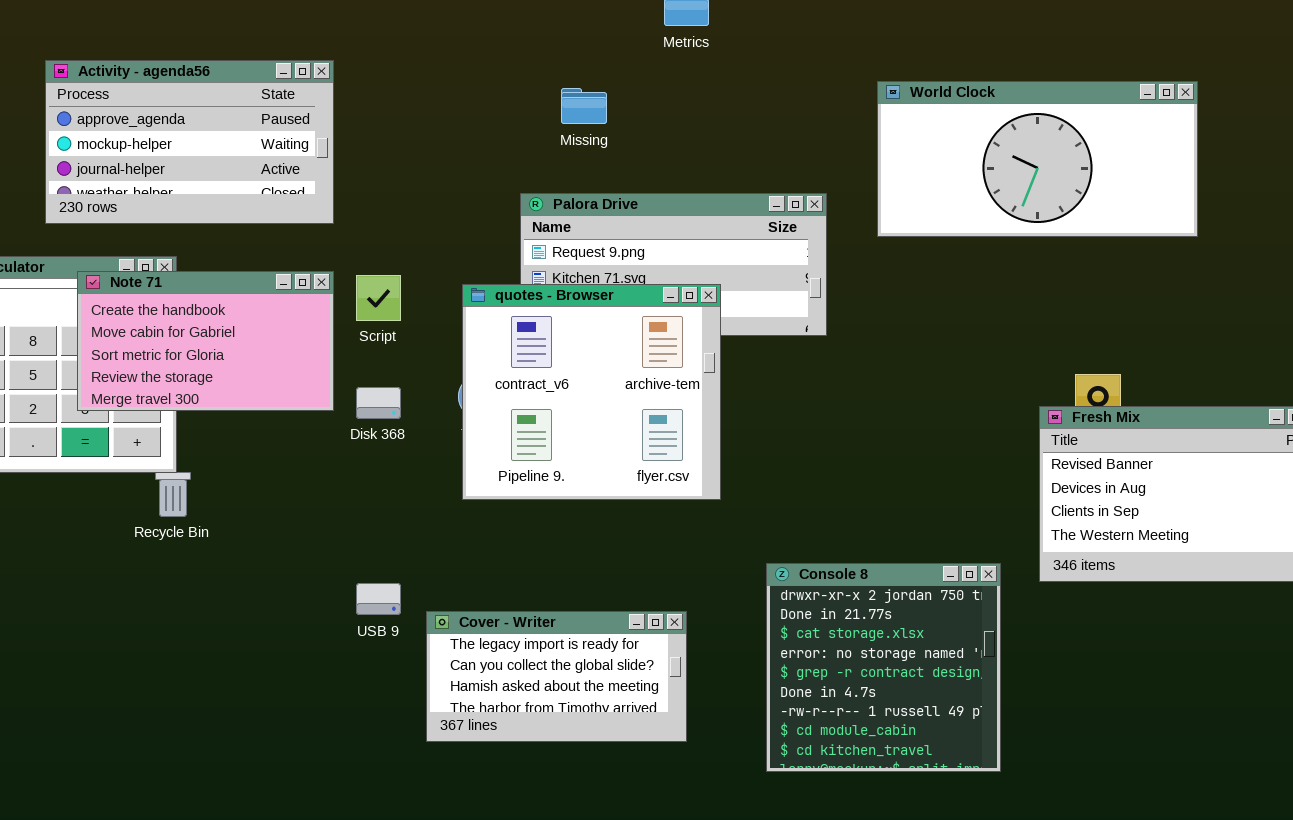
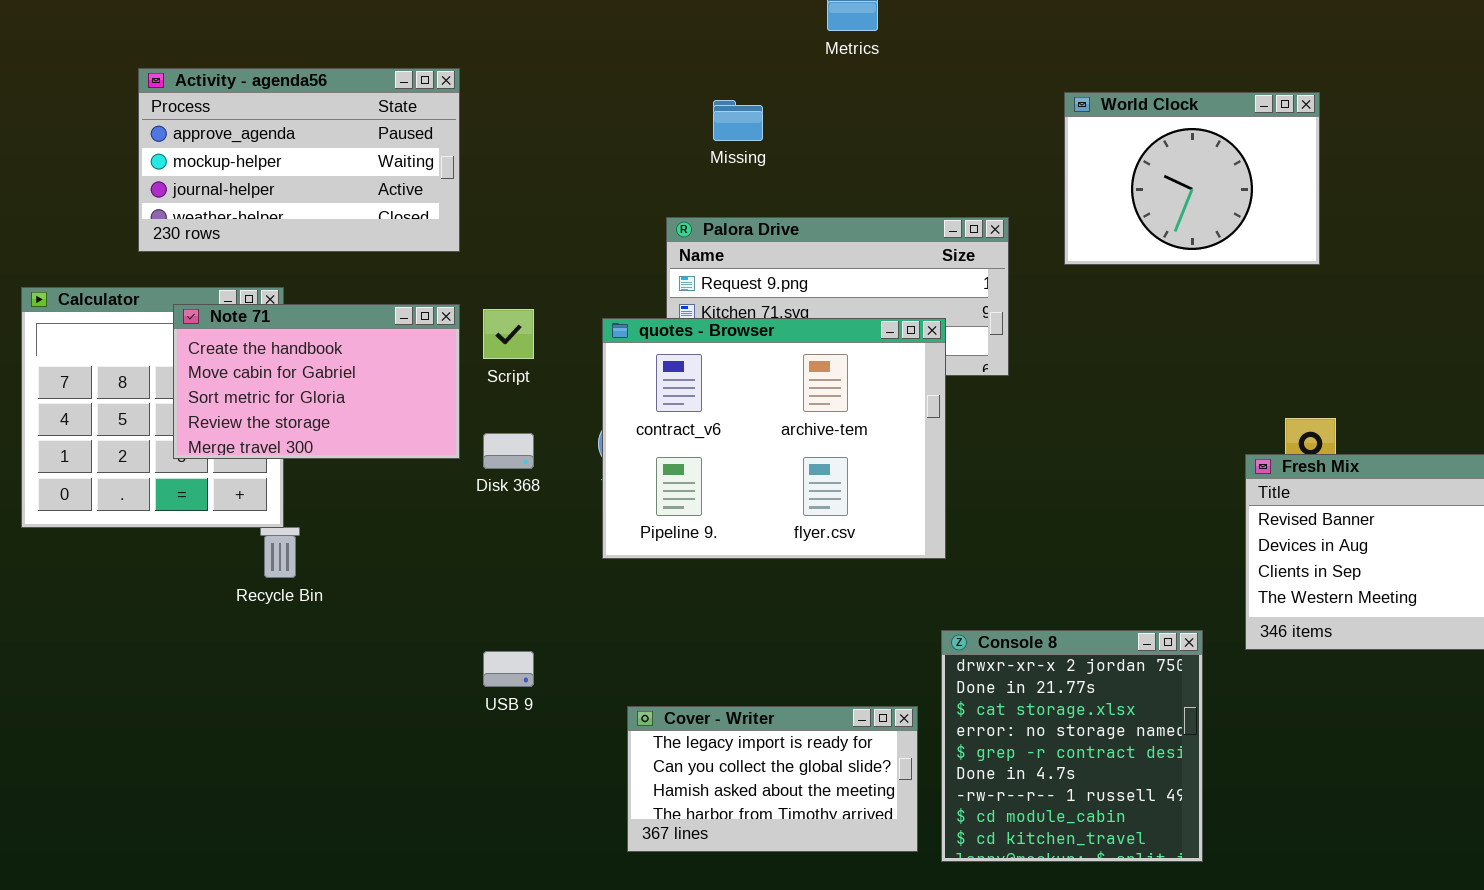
World Clock: [877,81,1198,237] -> [1064,92,1320,265], resized
quotes - Browser: [462,284,721,500] -> [602,318,946,559], resized
Cover - Writer: [426,611,687,742] -> [627,706,918,852], moved

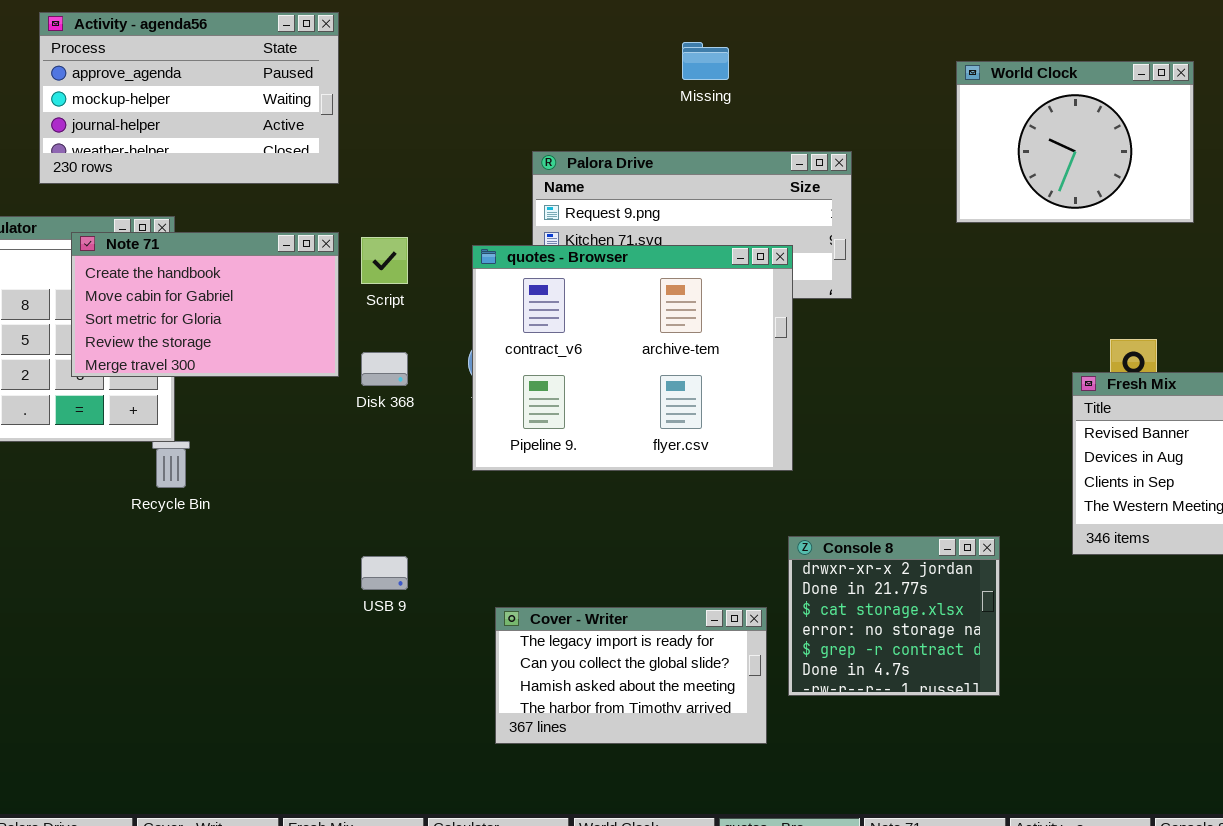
World Clock: [1064,92,1320,265] -> [956,61,1194,223], moved
Missing: [713,100,763,141] -> [682,42,729,80], moved
Console 8: [941,630,1203,862] -> [788,536,1000,696], resized

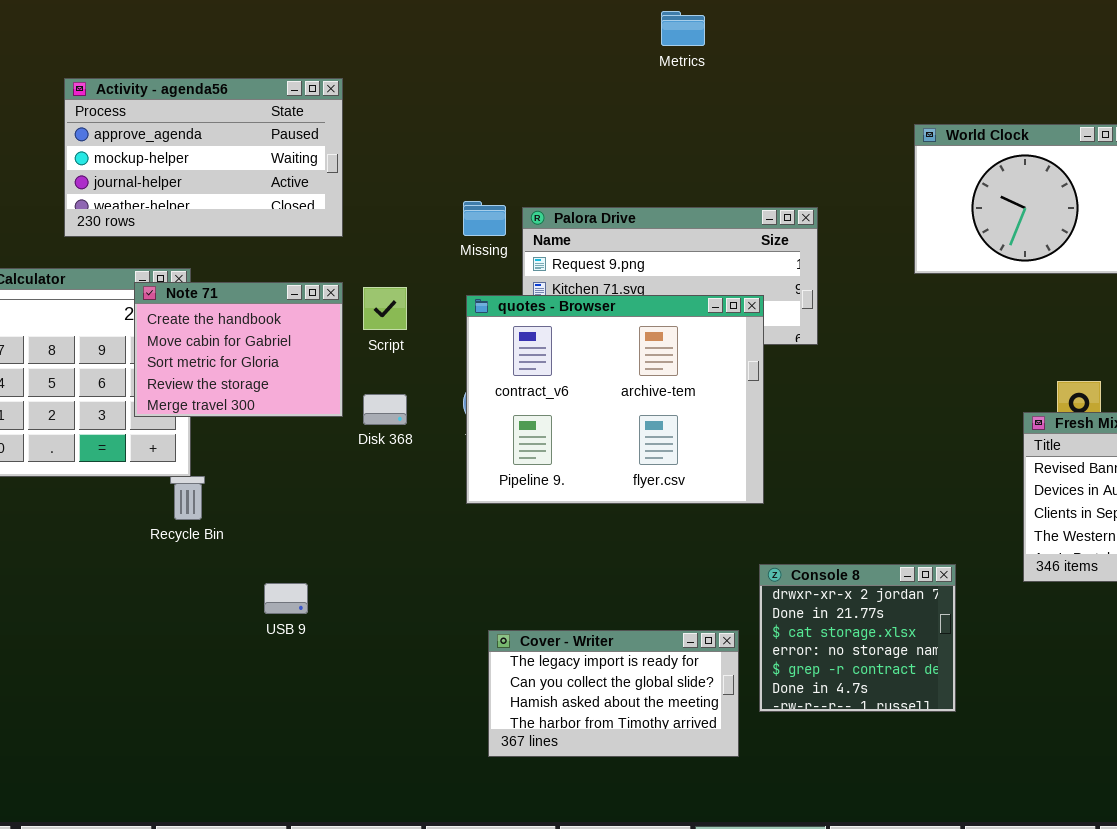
Missing: [682,42,729,80] -> [463,201,506,236], moved
Note 71: [71,232,339,377] -> [134,282,343,417], resized
USB 9: [361,556,408,590] -> [264,583,308,614], moved

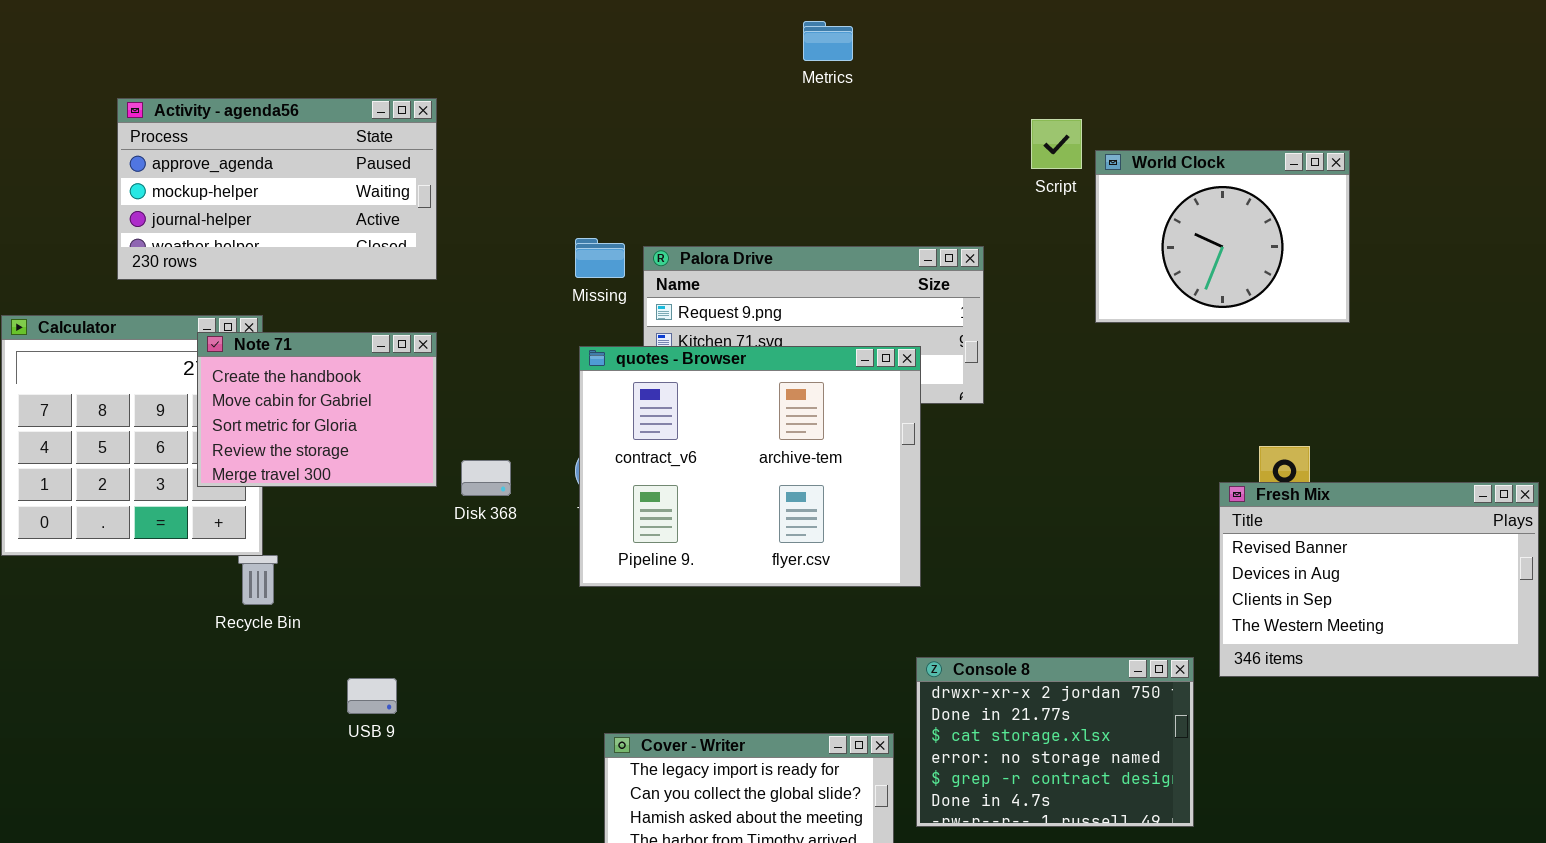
Script: [363,287,407,330] -> [1031,119,1082,169], moved
Console 8: [759,564,956,712] -> [916,657,1194,827], resized

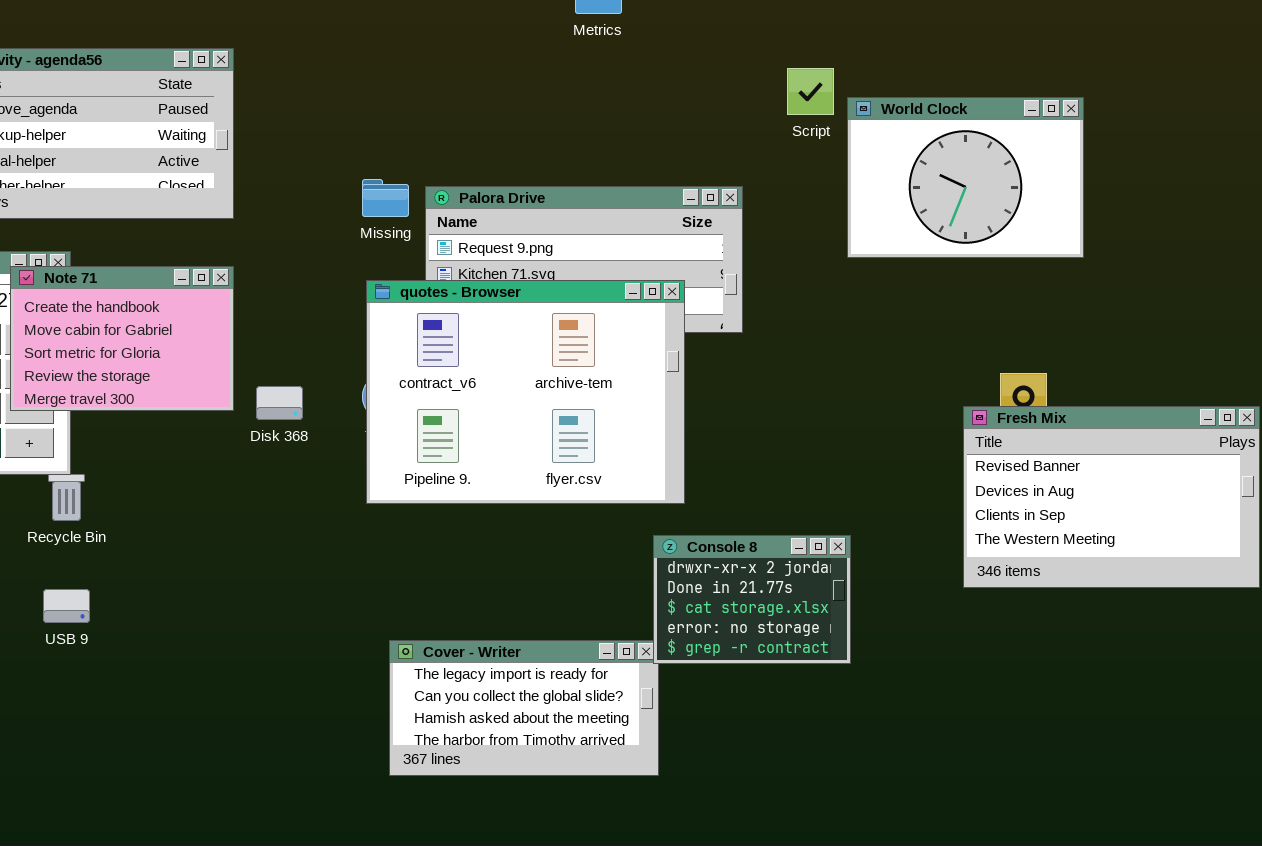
Console 8: [916,657,1194,827] -> [653,535,851,664], moved, resized
USB 9: [347,678,397,714] -> [43,589,90,623], moved

